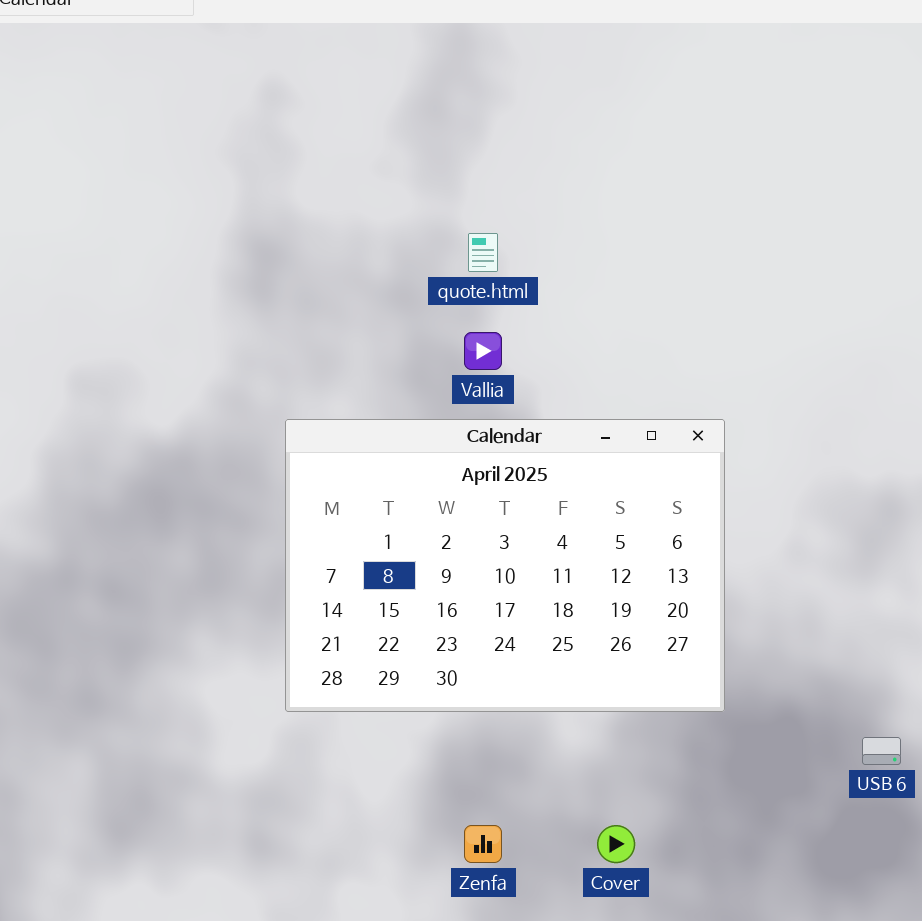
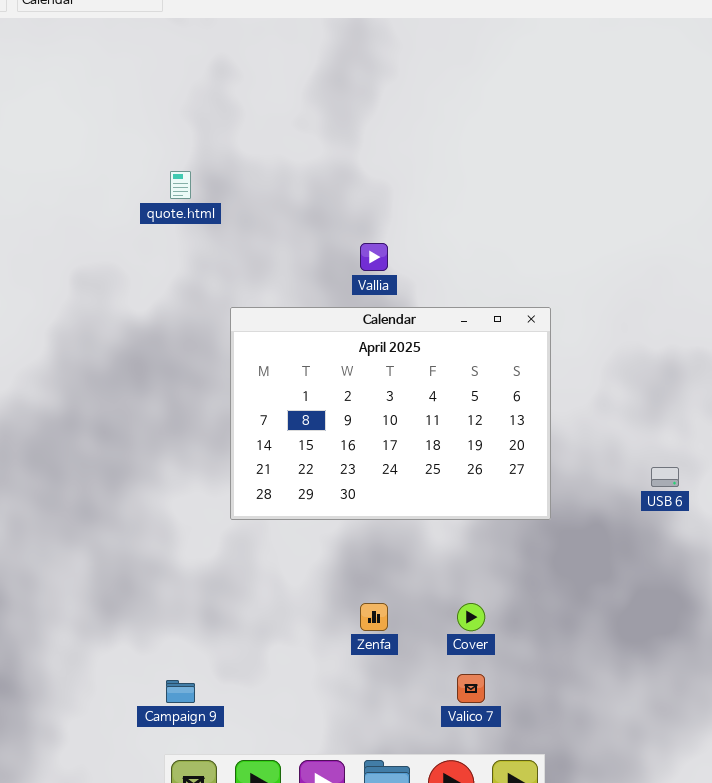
quote.html: [468,233,498,272] -> [170,171,191,199], moved
USB 6: [862,737,901,765] -> [651,467,679,487], moved

